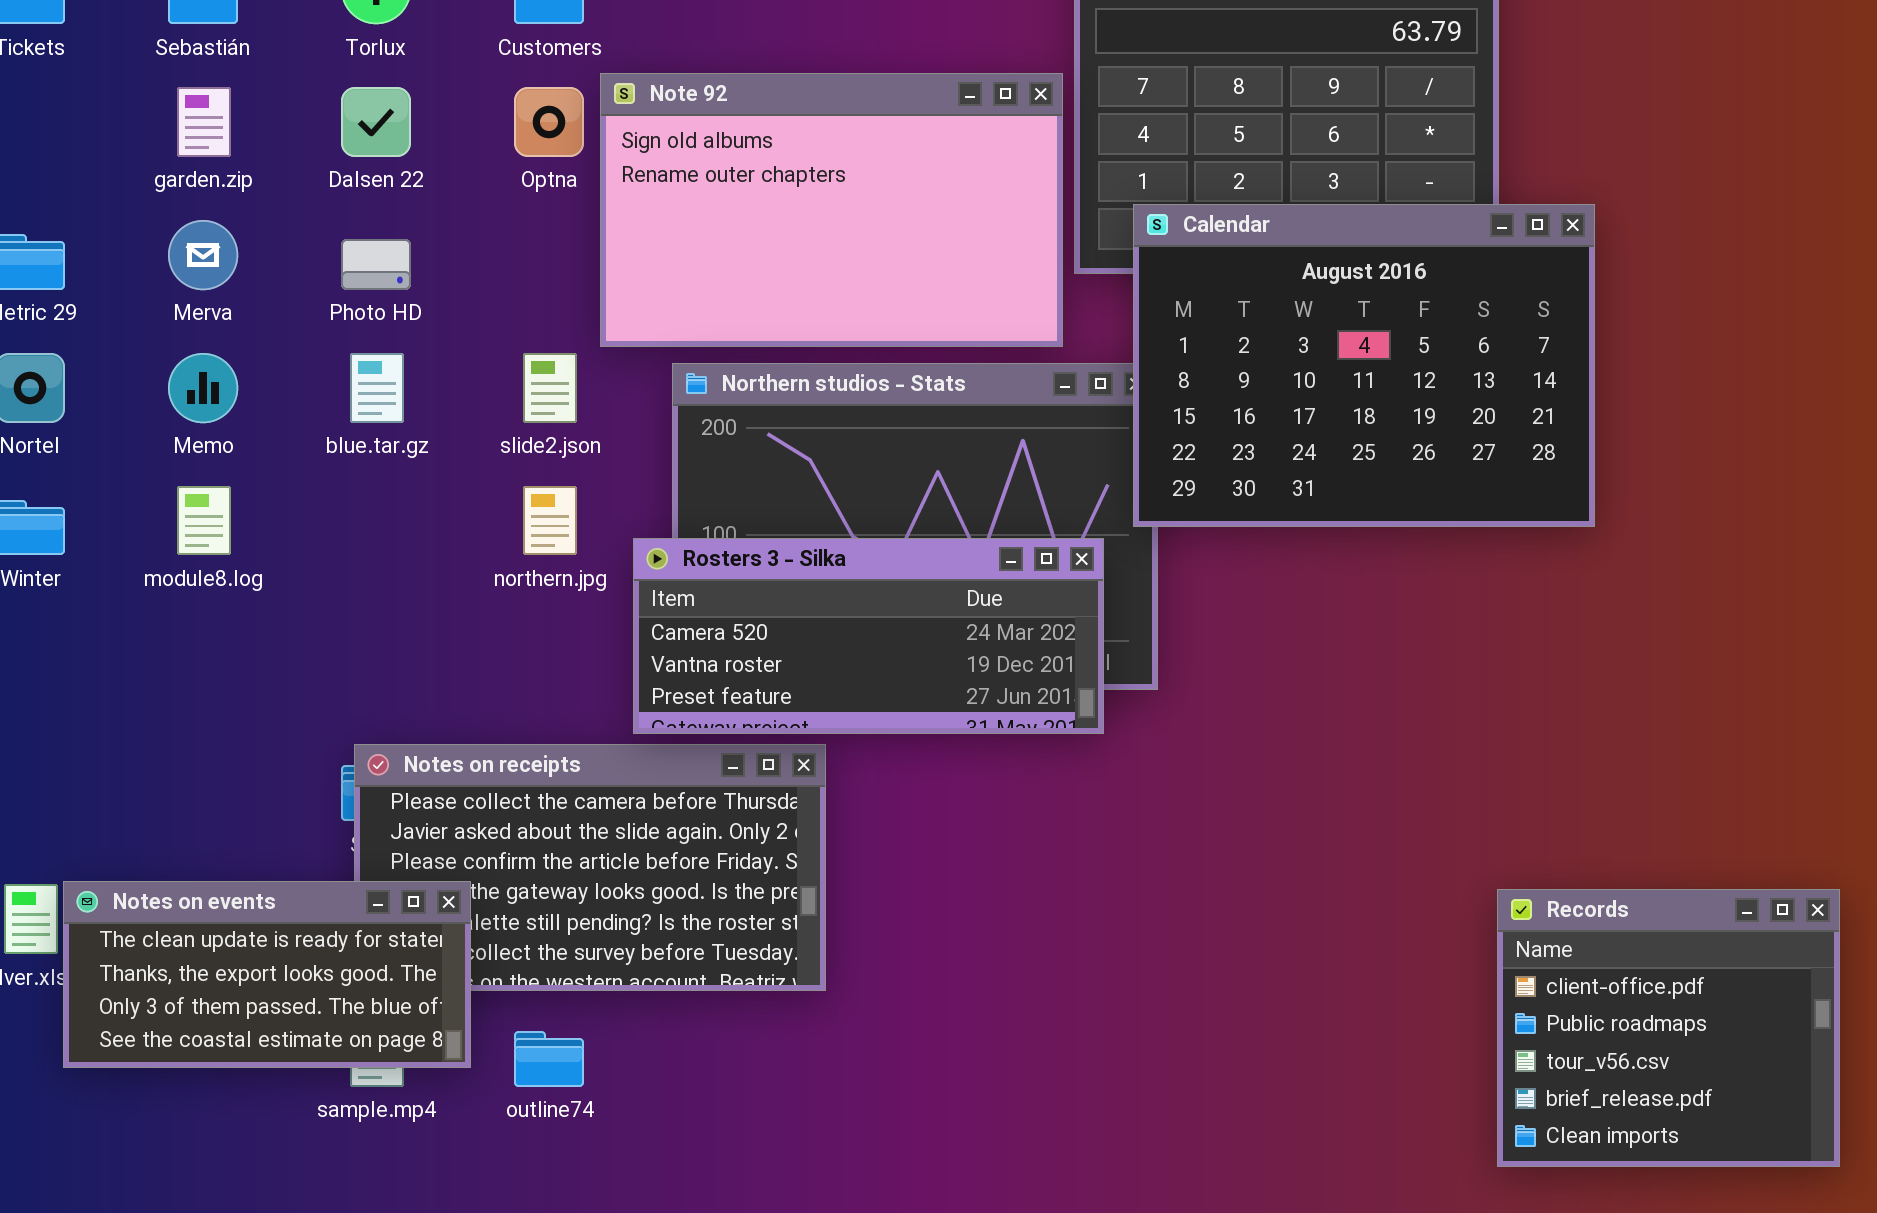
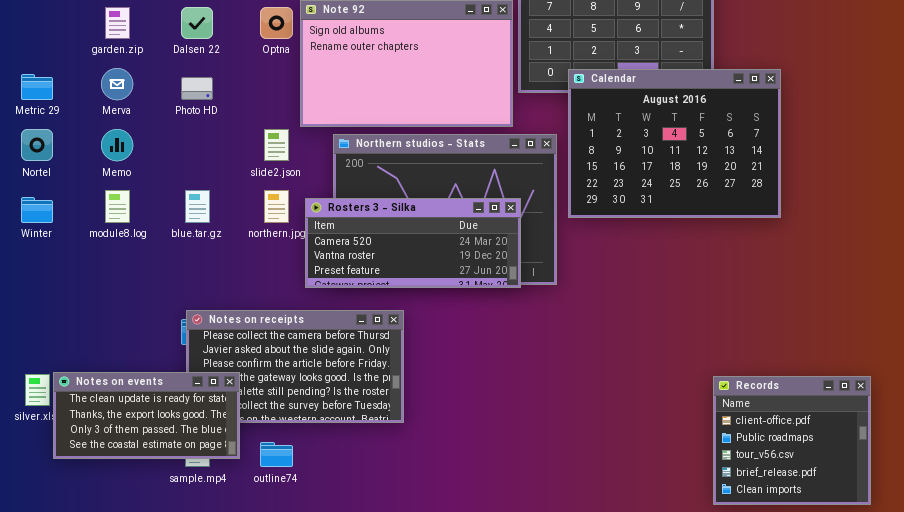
Calendar: [1133,204,1595,527] -> [568,69,781,218], moved
blue.tar.gz: [350,353,404,423] -> [185,190,210,223], moved
Rosters 3 - Silka: [633,538,1104,734] -> [305,198,521,288], moved

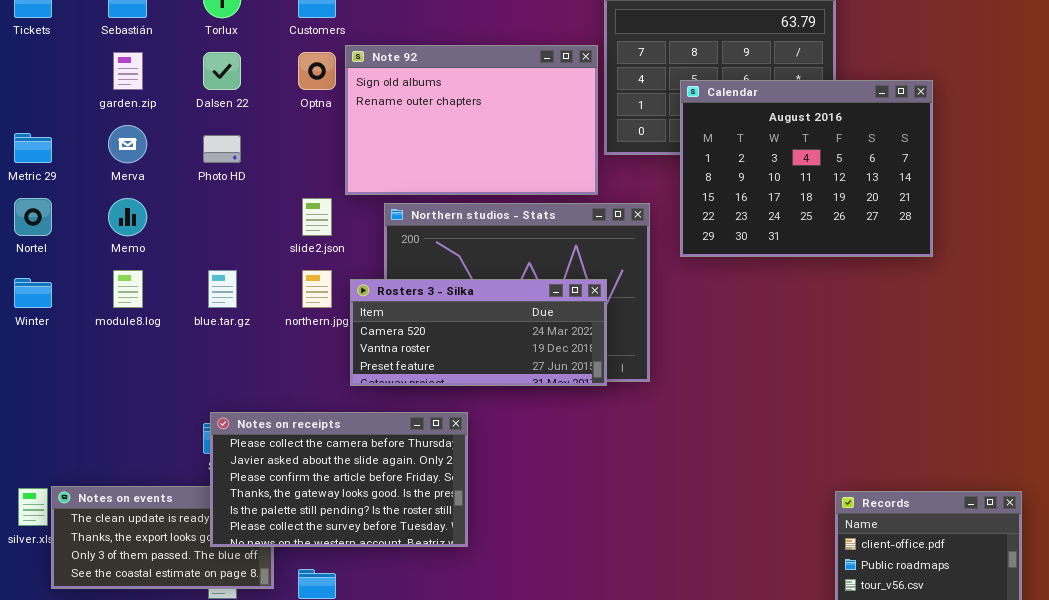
Calendar: [568,69,781,218] -> [680,80,933,257], moved
Notes on receipts: [186,310,404,423] -> [210,412,468,547], raised

